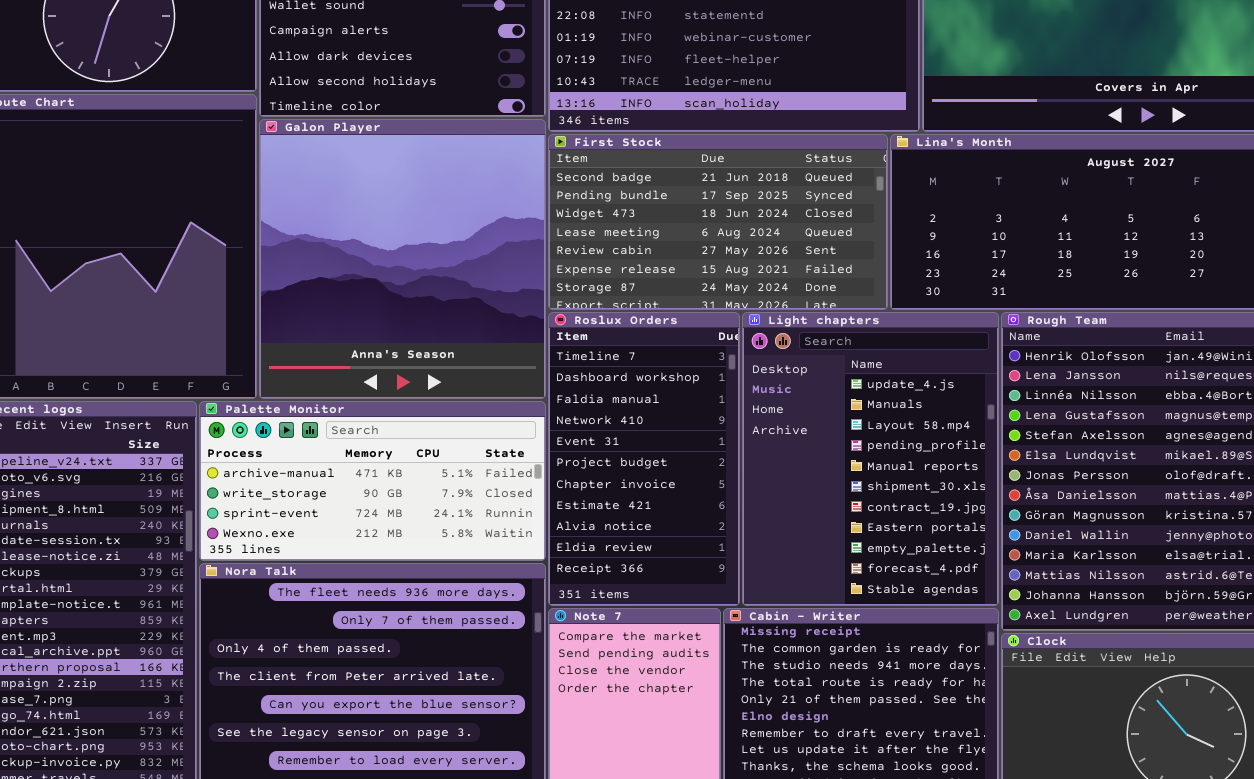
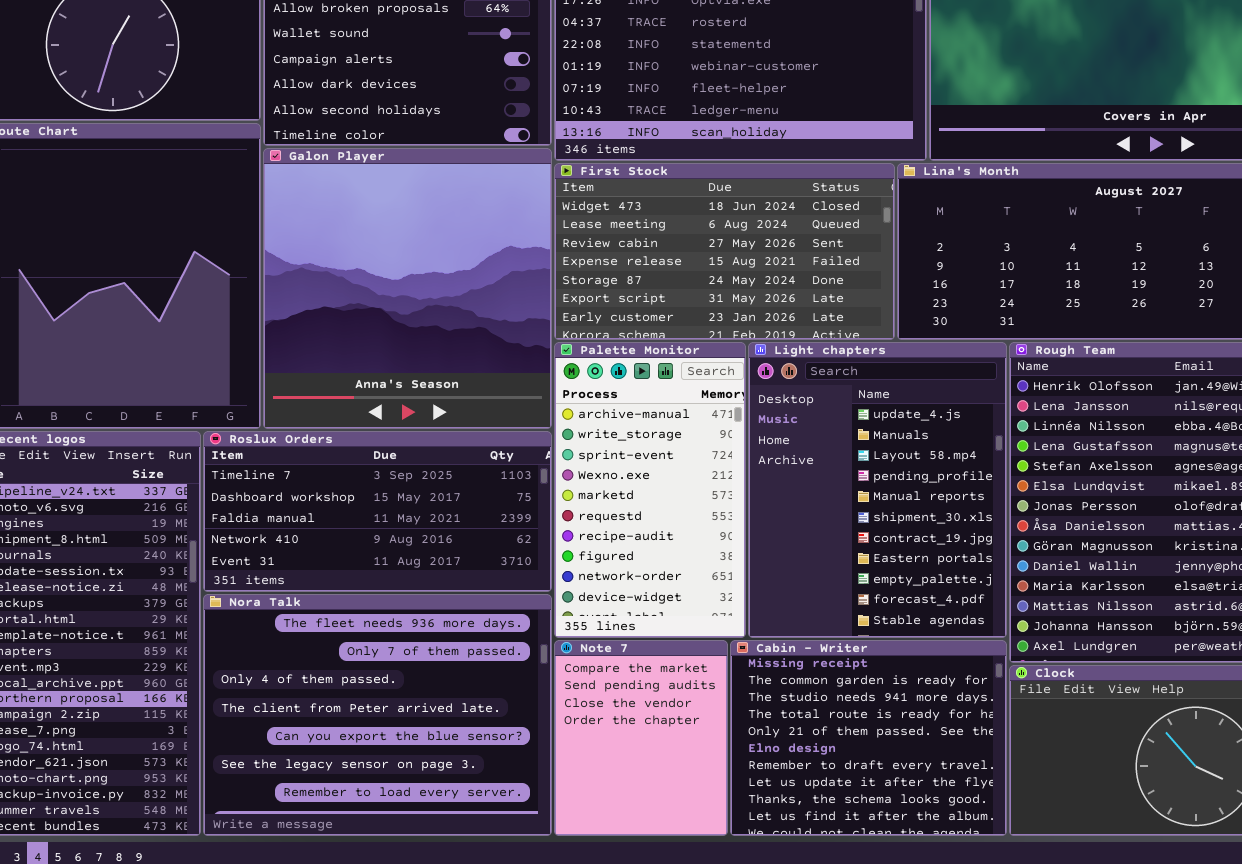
First Stock: [548,134,888,310] -> [554,163,895,340], scrolled down 2 rows
Roslux Orders: [548,312,740,606] -> [203,431,552,592], moved, resized
Palette Monitor: [199,401,546,561] -> [554,342,746,638], moved, resized

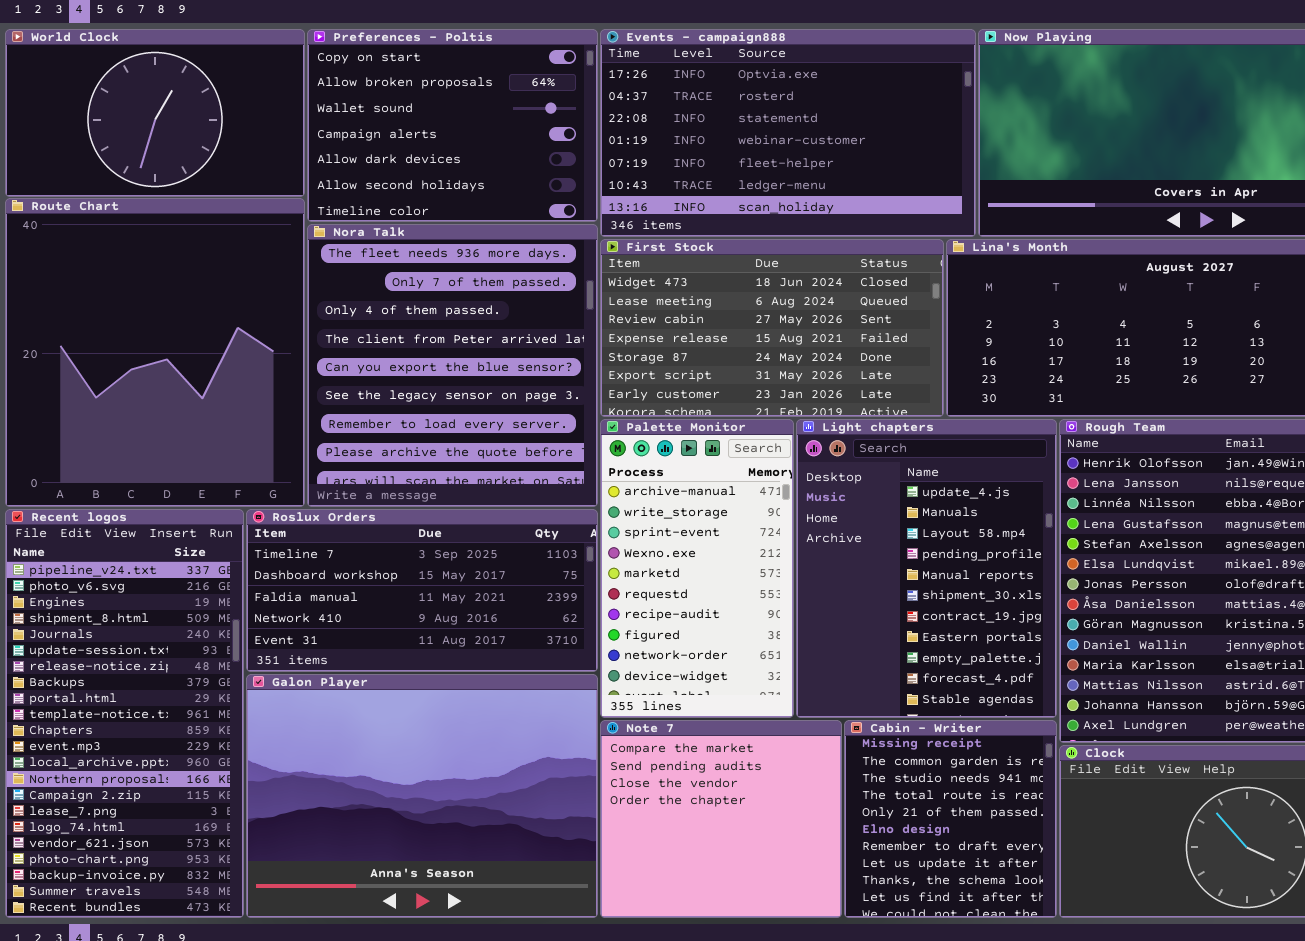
Galon Player: [263,148,552,429] -> [246,674,598,918], moved, resized
Nora Talk: [203,594,552,836] -> [307,224,598,507], moved, resized
Note 7: [554,640,728,836] -> [600,720,842,918], resized
Cabin - Writer: [730,640,1007,836] -> [844,720,1057,918], resized

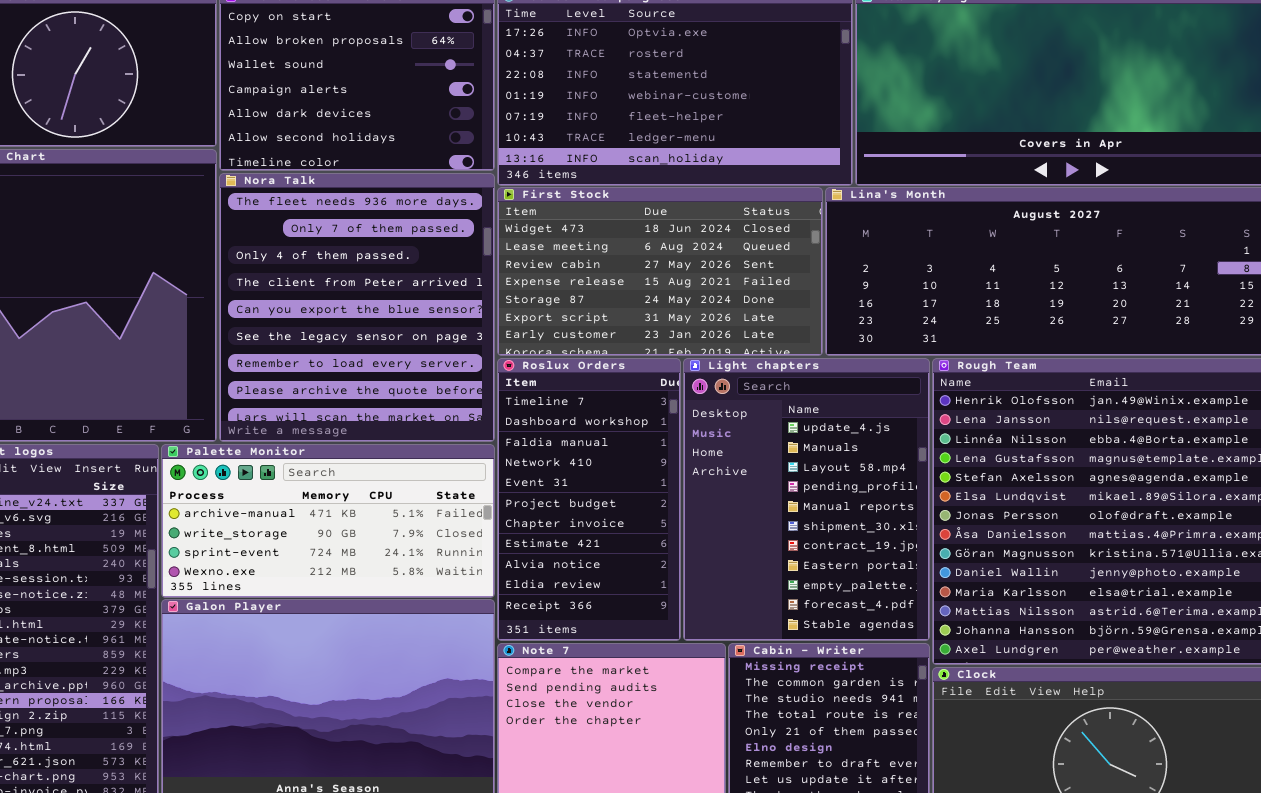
Palette Monitor: [600,419,794,718] -> [161,444,495,598], moved, resized
Roslux Orders: [246,509,598,672] -> [497,358,681,641], moved, resized

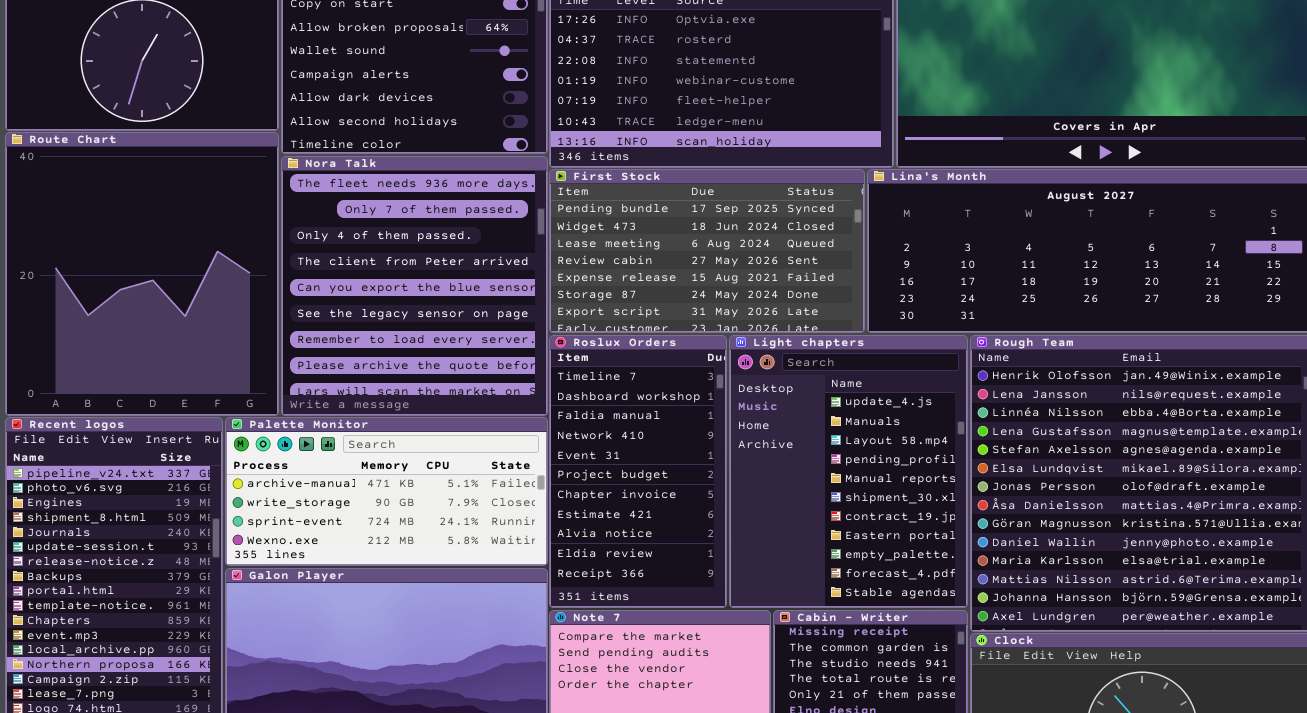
First Stock: [497,187,823,356] -> [549,169,865,333], scrolled up 1 row

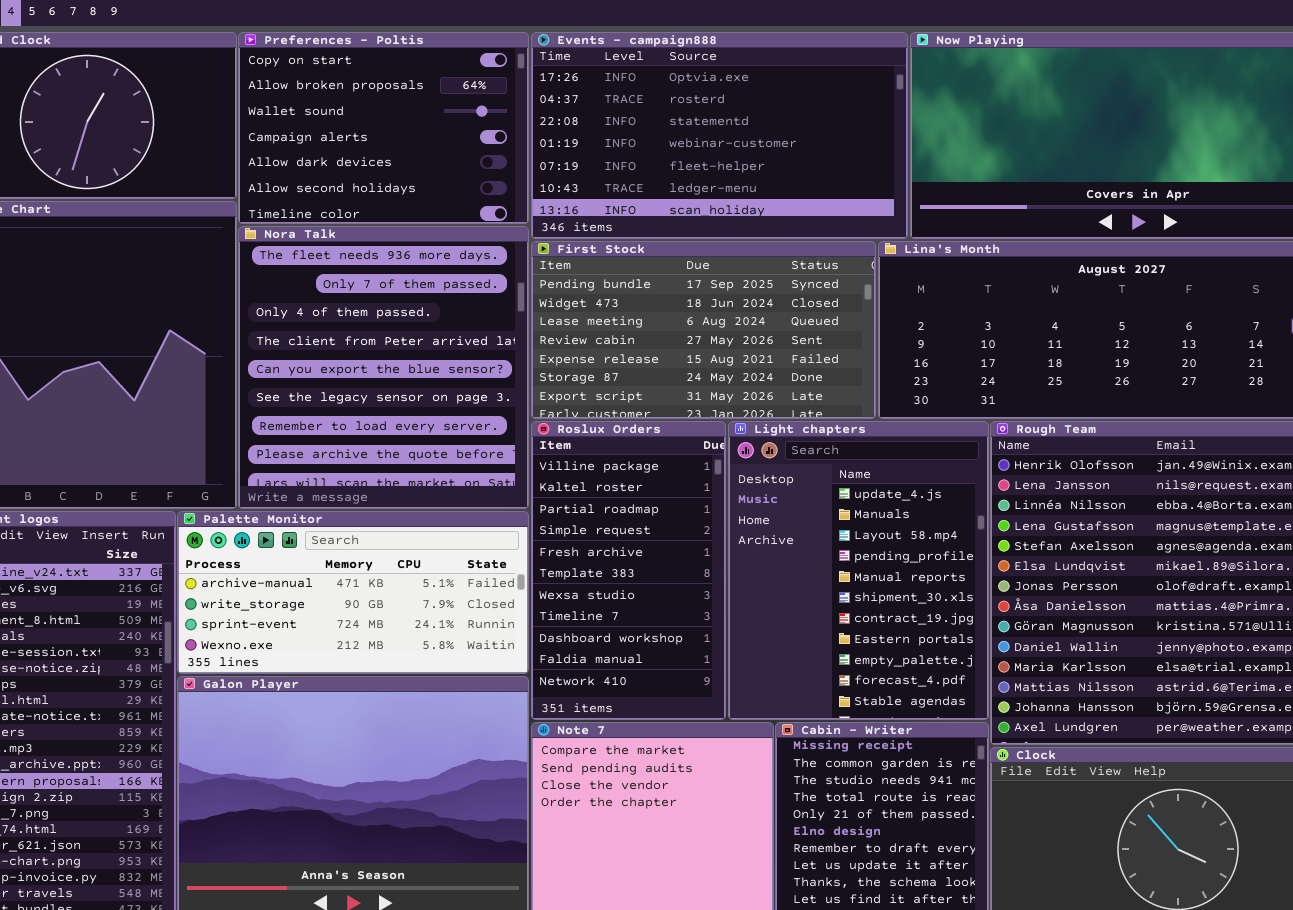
Roslux Orders: [549,335,727,608] -> [531,421,726,720], scrolled up 7 rows

